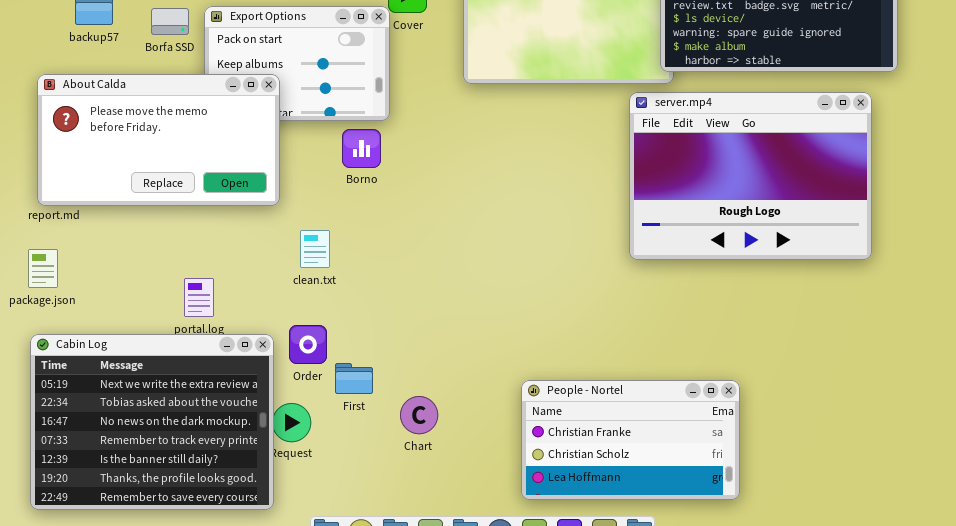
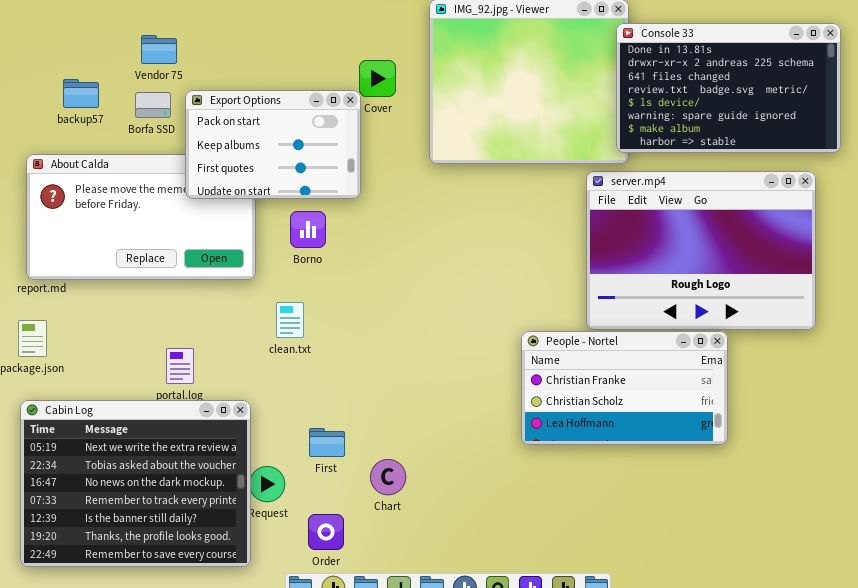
Export Options: [204,6,390,121] -> [185,90,361,199], raised
Borno: [342,129,381,168] -> [290,211,326,248], moved
Order: [289,325,327,364] -> [308,514,344,550], moved
People - Nortel: [521,380,740,500] -> [521,331,728,445], moved

